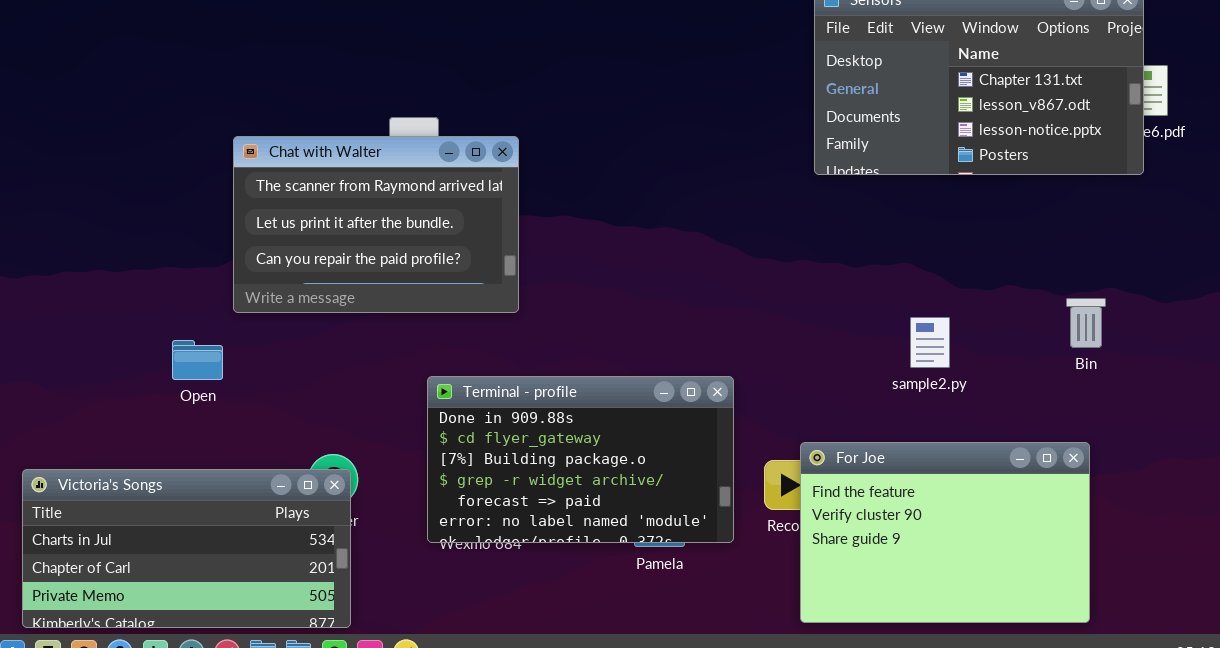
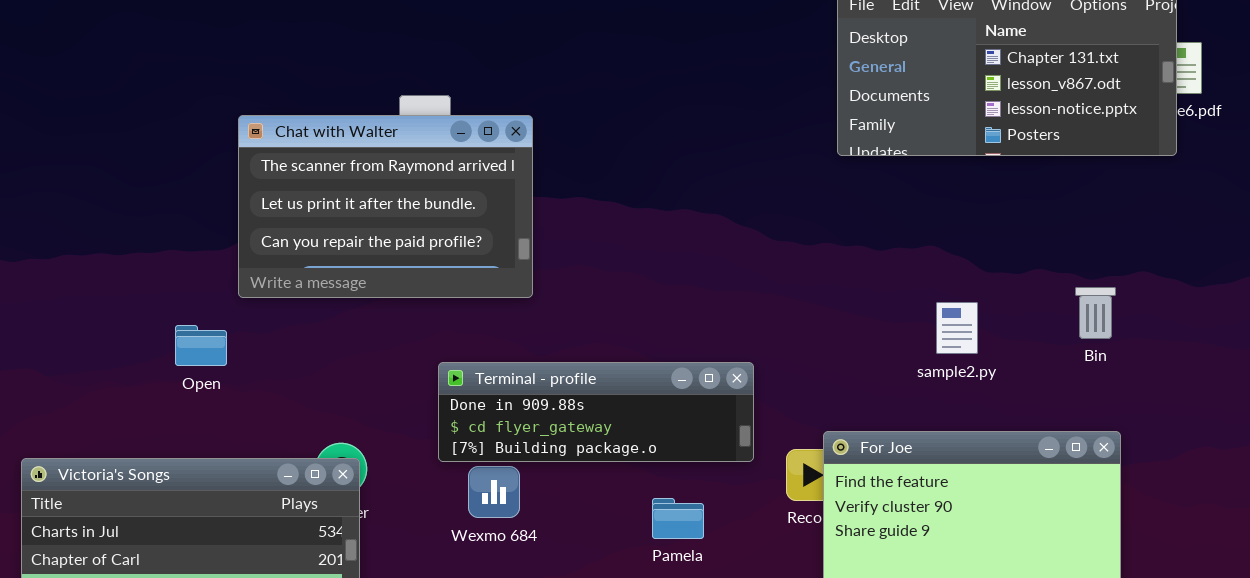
Bin: [1066,298,1106,348] -> [1075,287,1116,339], moved
Terminal - profile: [427,376,734,543] -> [438,362,754,462], resized

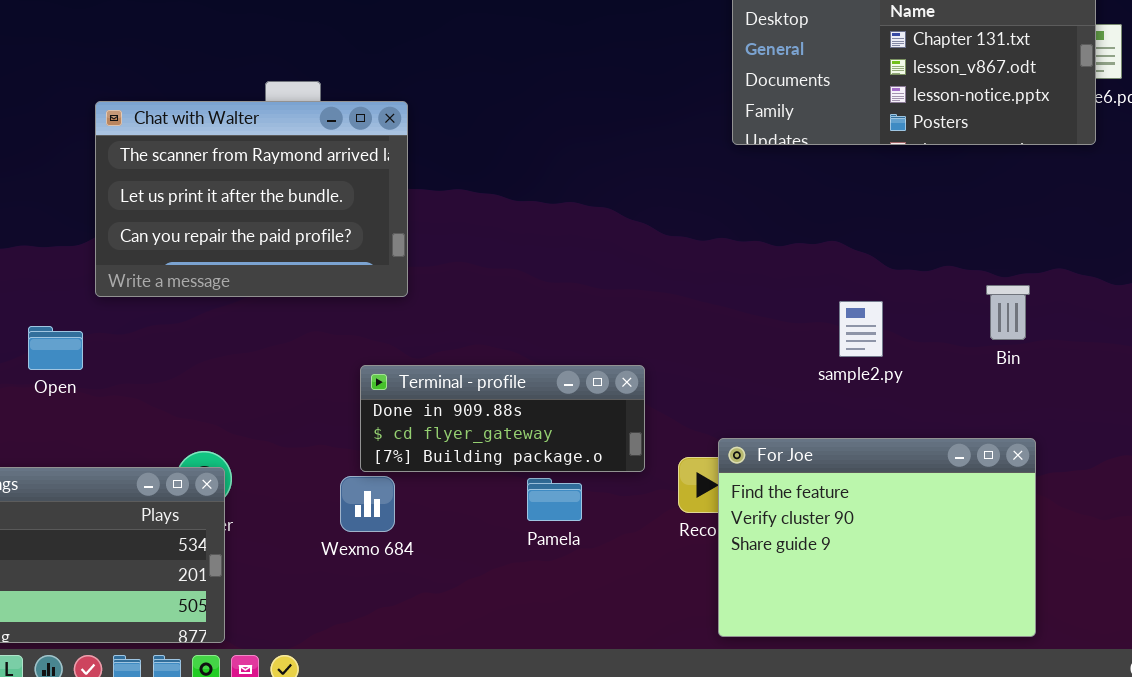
Terminal - profile: [438,362,754,462] -> [360,365,645,472], resized
Pamela: [652,498,704,539] -> [527,478,582,521], moved

